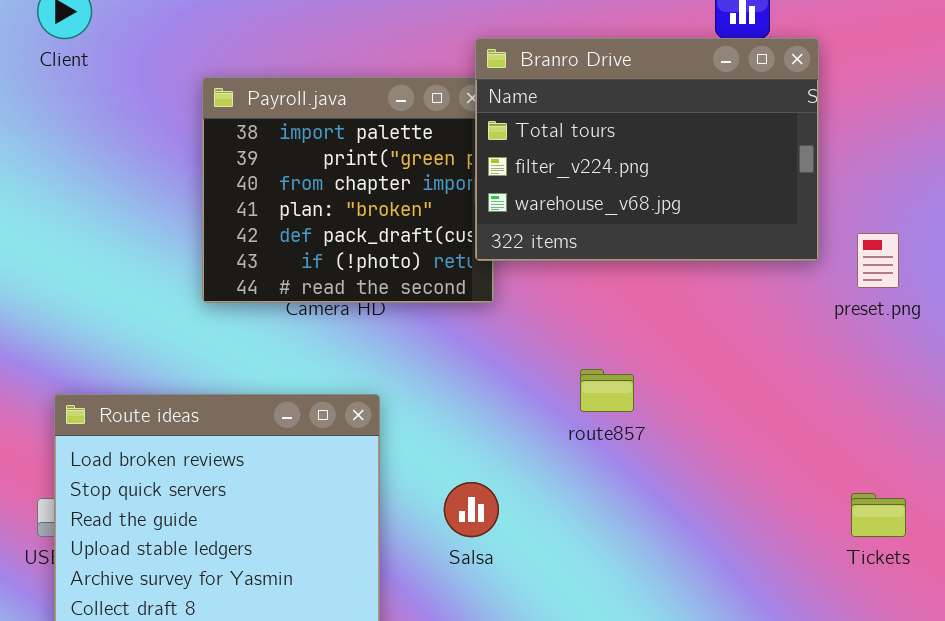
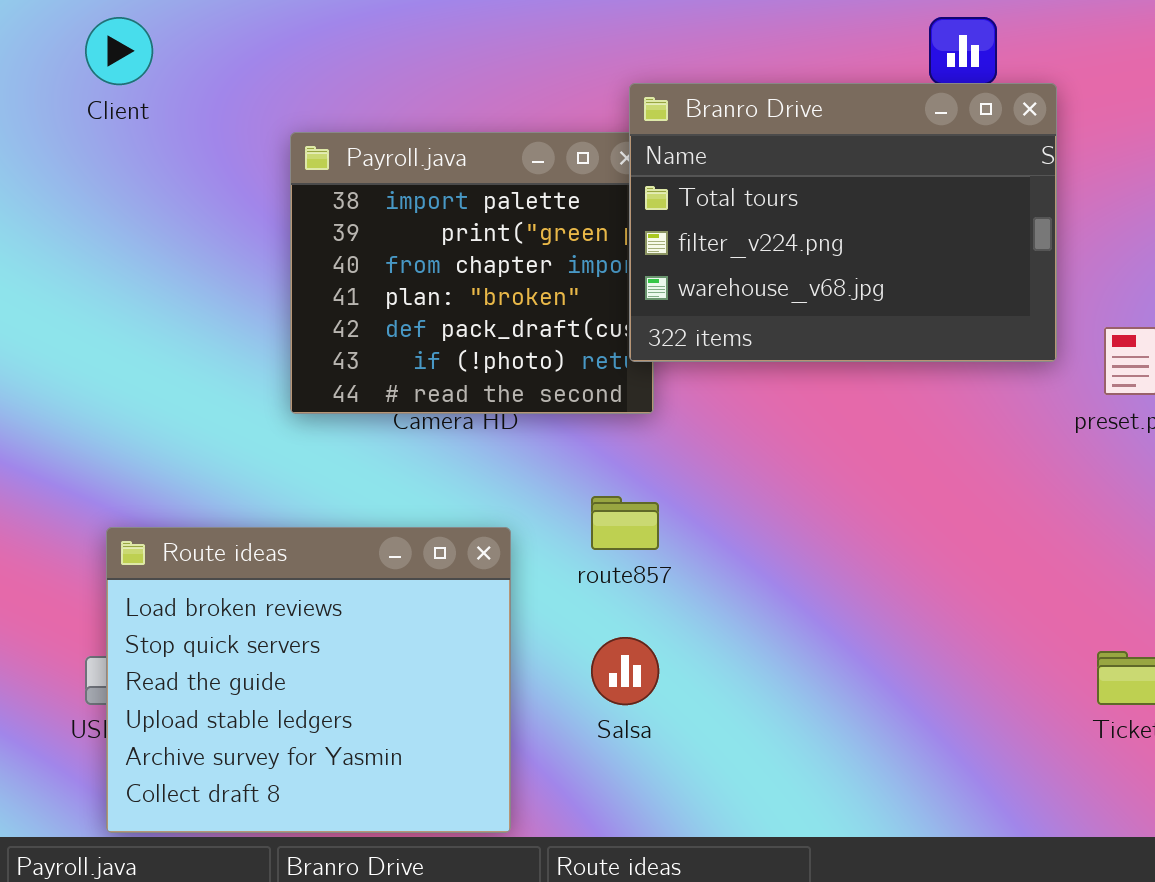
route857: [580,369,634,412] -> [591,496,659,550], moved

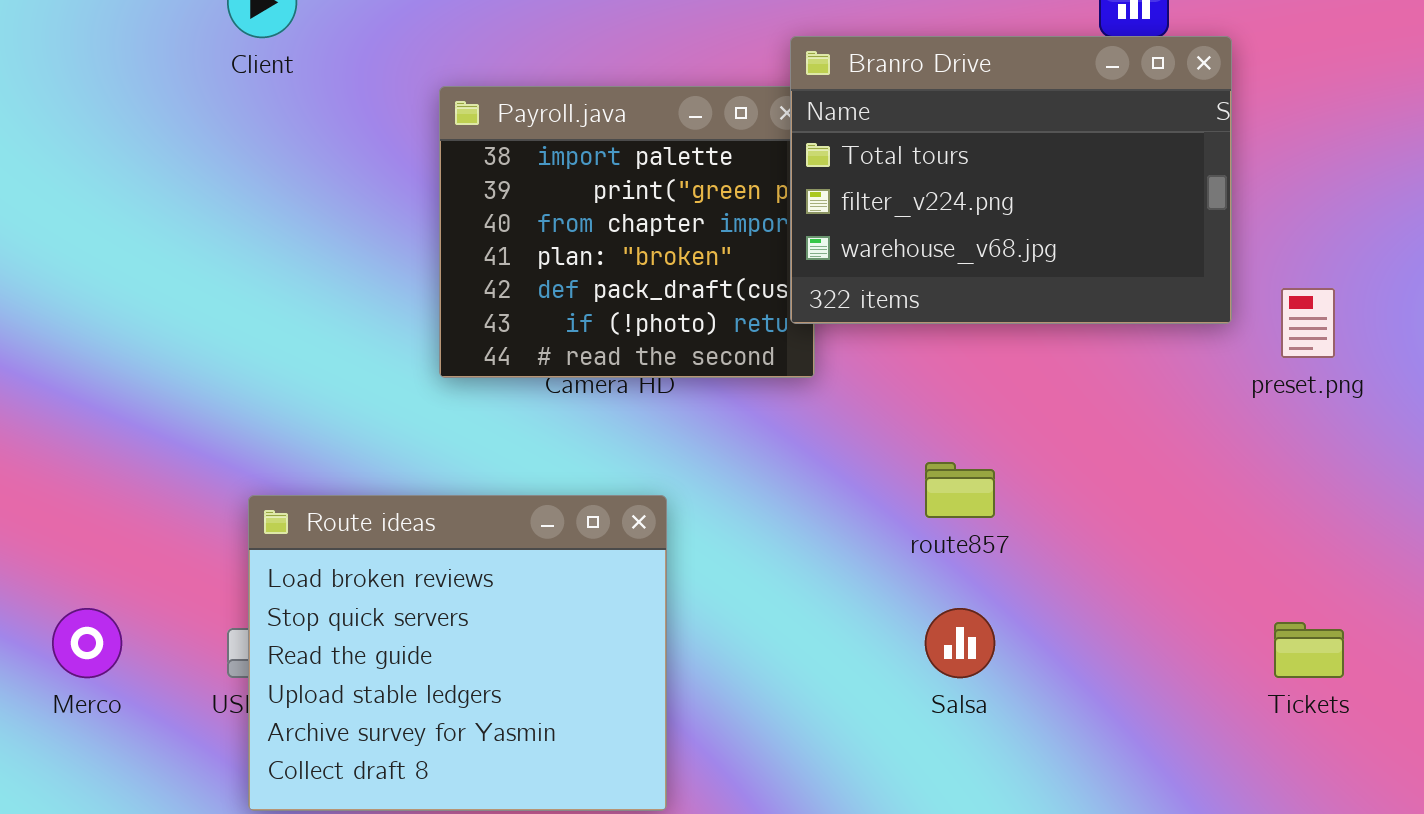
route857: [591,496,659,550] -> [925,462,995,518], moved
Salsa: [591,637,659,705] -> [925,608,995,678], moved

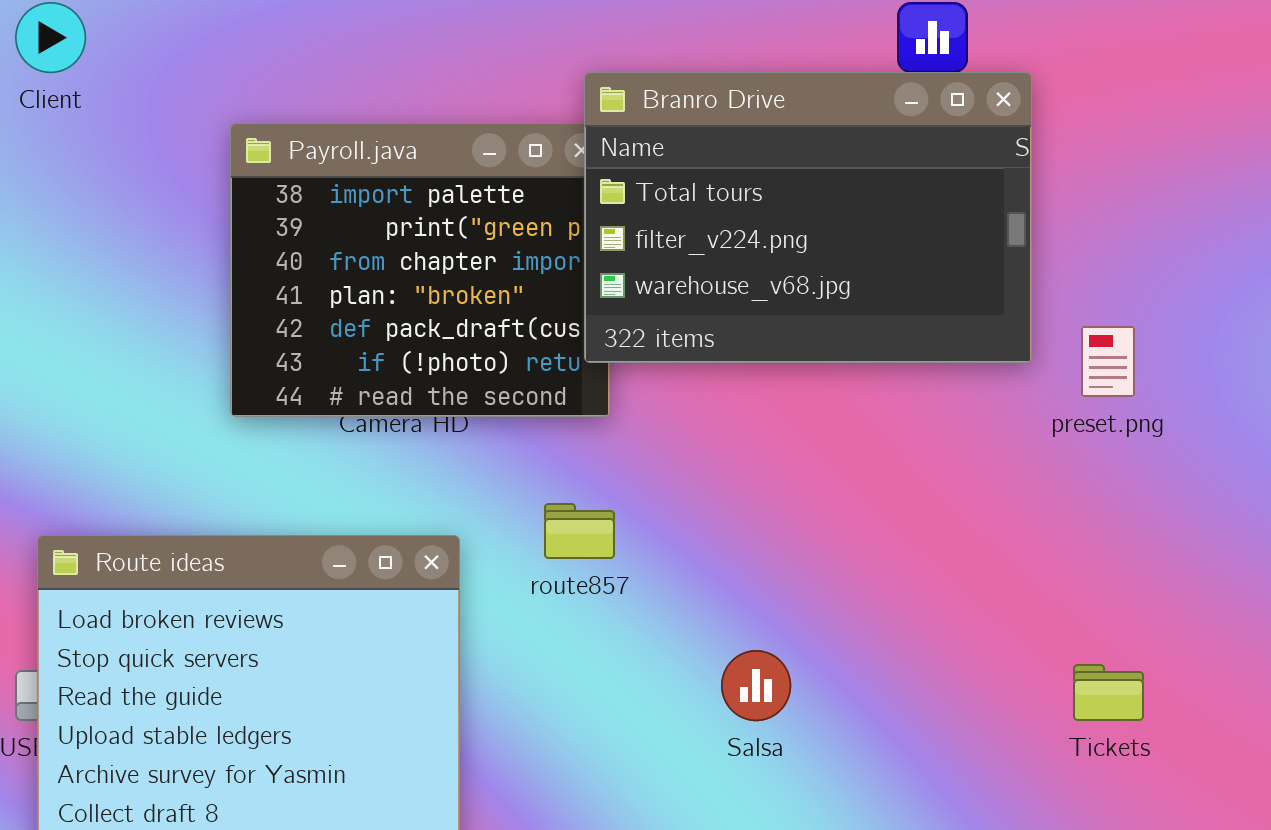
route857: [925,462,995,518] -> [544,503,615,559], moved

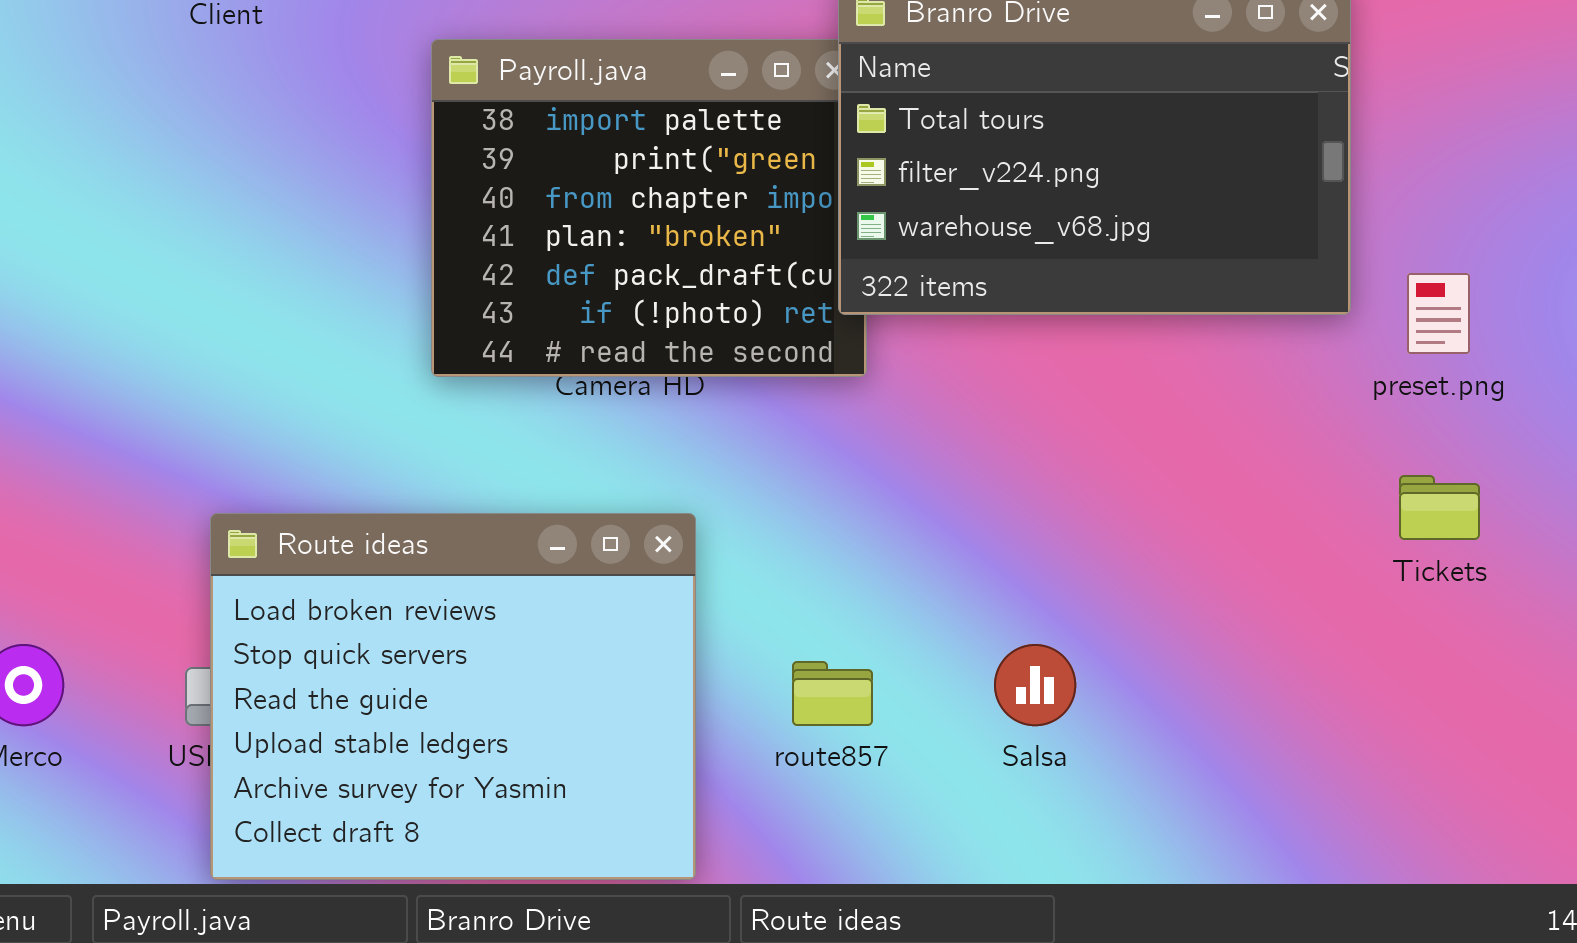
route857: [544,503,615,559] -> [792,661,873,726], moved
Tickets: [1073,664,1144,721] -> [1399,475,1480,540], moved

